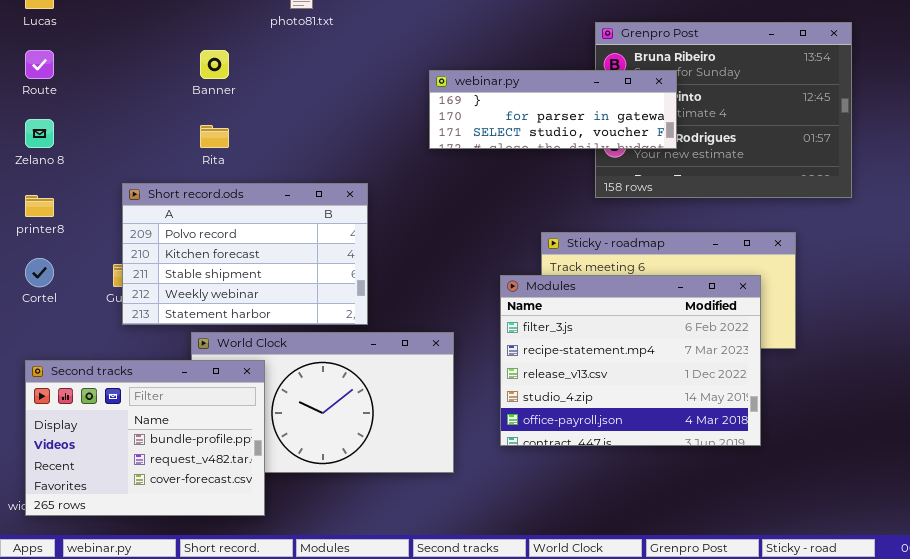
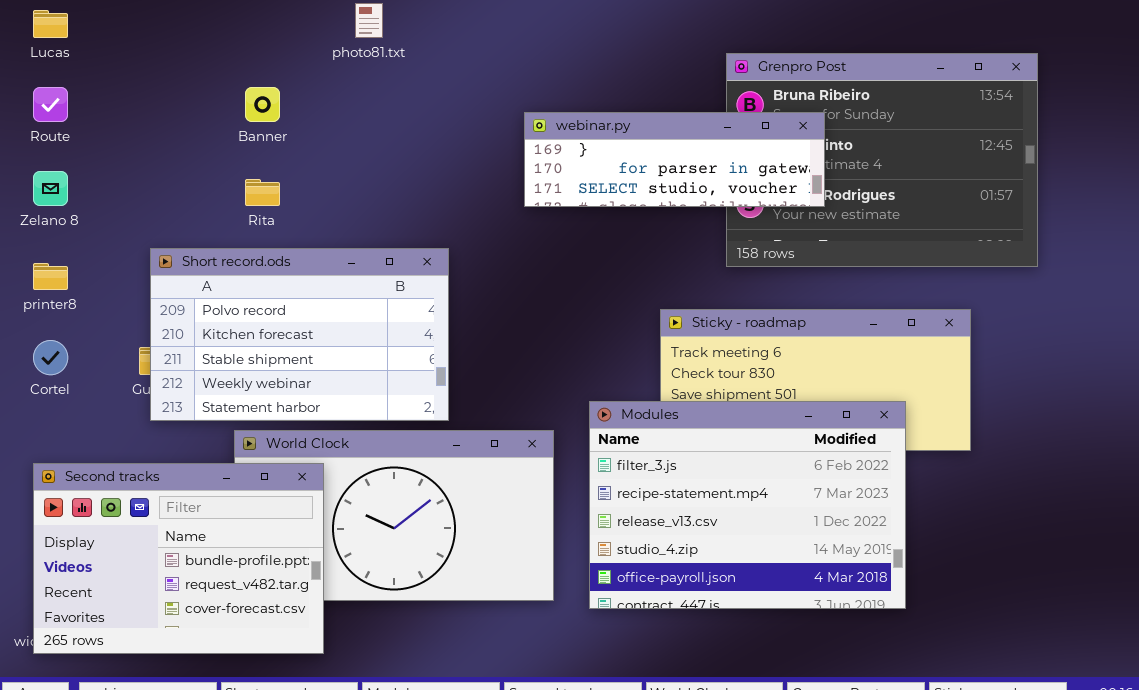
Modules: [500,275,761,446] -> [589,401,906,609], moved

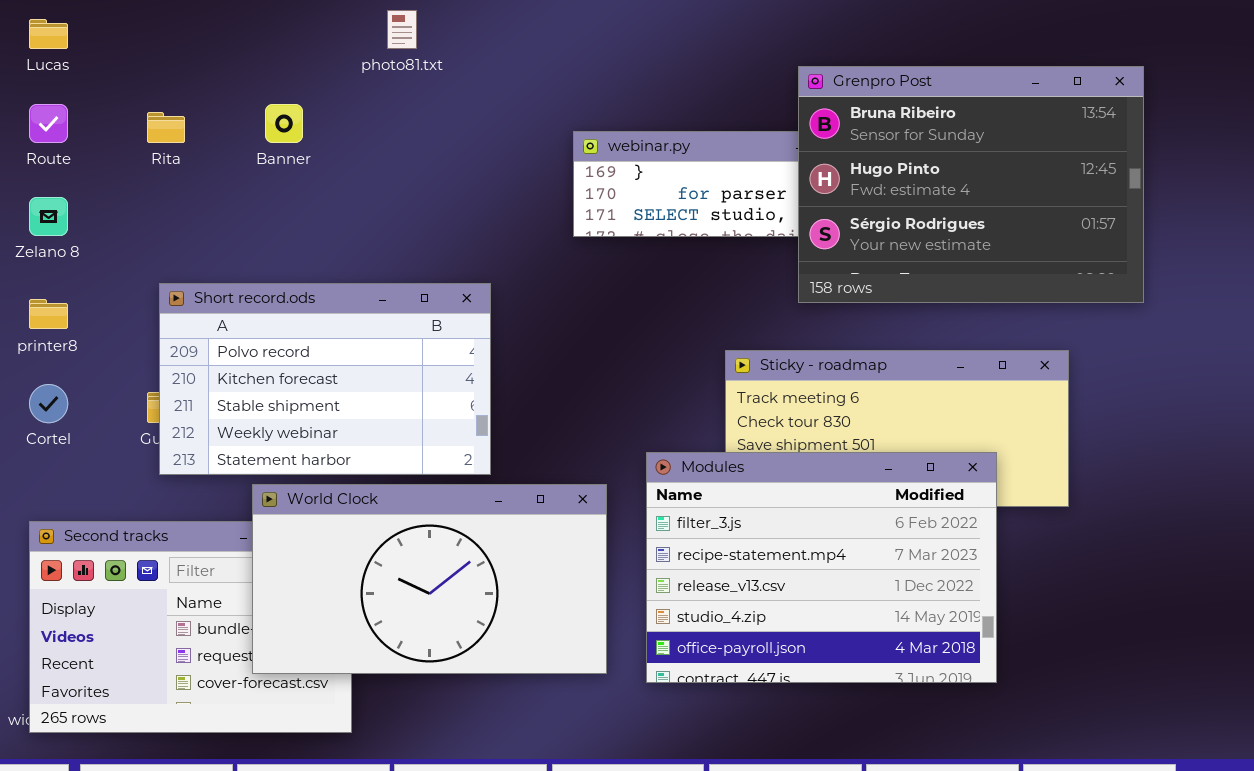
Grenpro Post: [726,53,1038,267] -> [798,66,1144,303], raised
Rita: [245,179,280,206] -> [147,112,185,143], moved
World Clock: [234,430,554,601] -> [252,484,607,674], raised

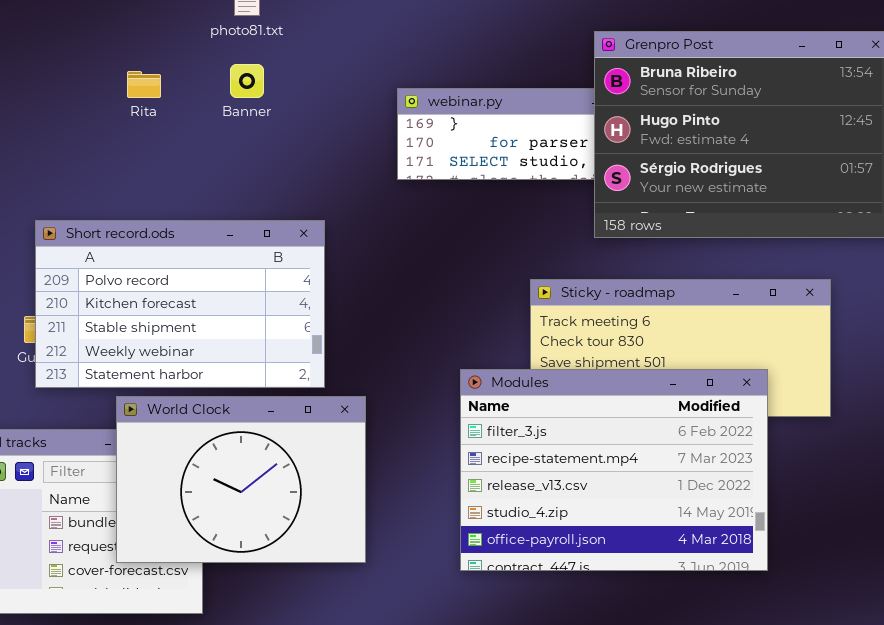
Banner: [265,104,303,143] -> [230,64,264,98], moved
Rita: [147,112,185,143] -> [127,71,161,98], moved
World Clock: [252,484,607,674] -> [116,396,366,563], resized

